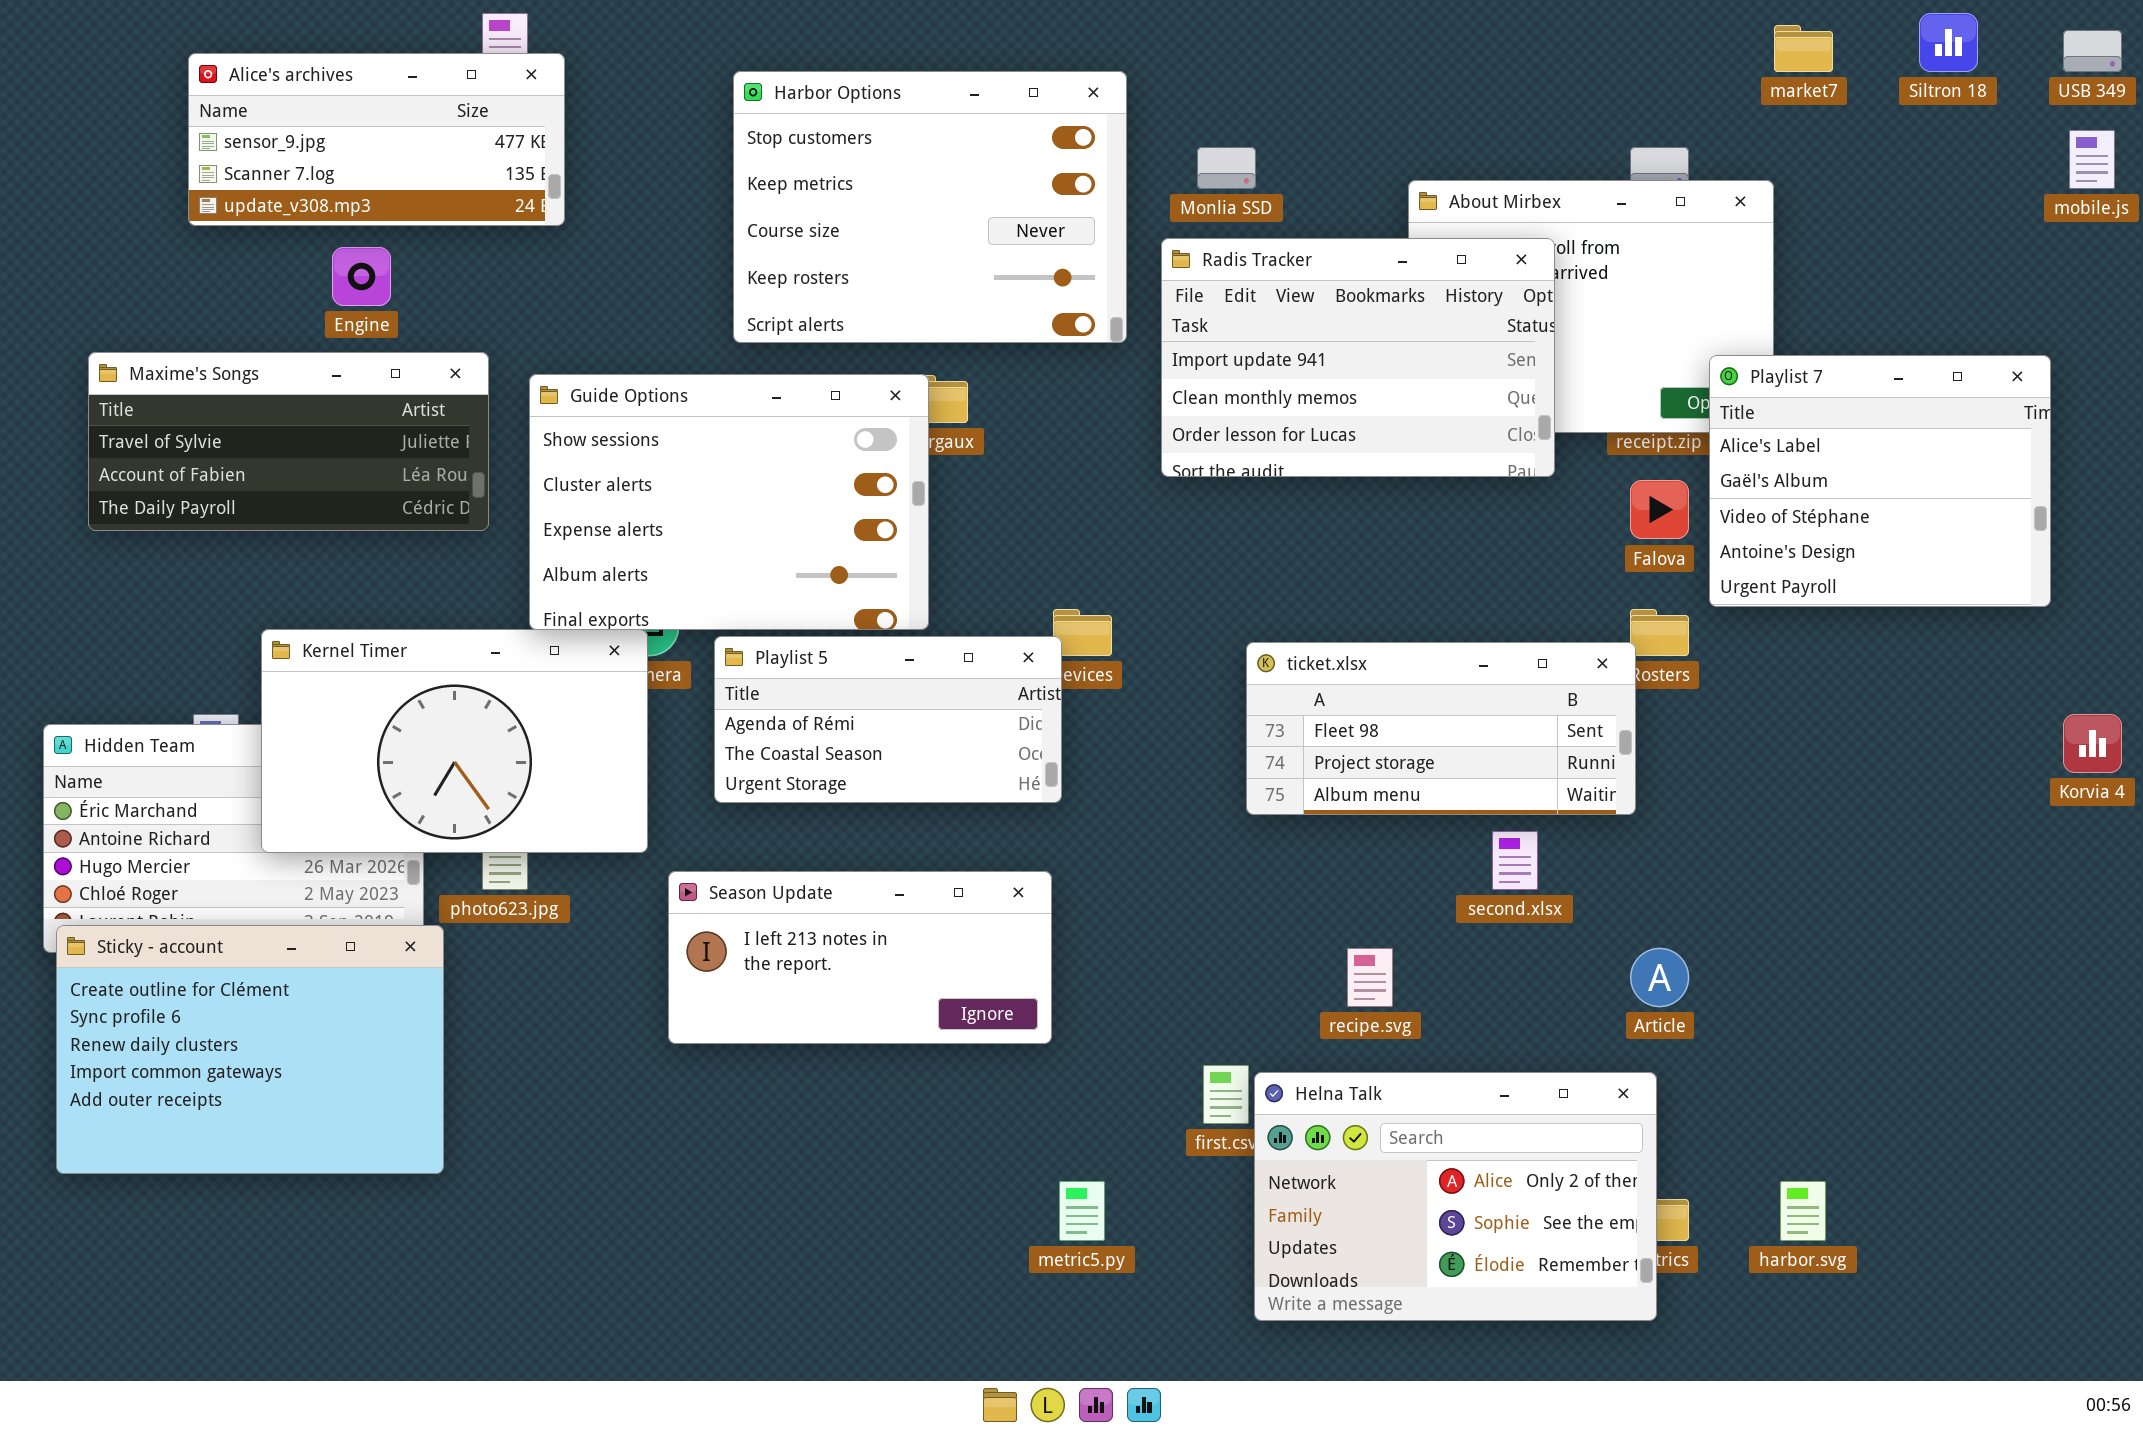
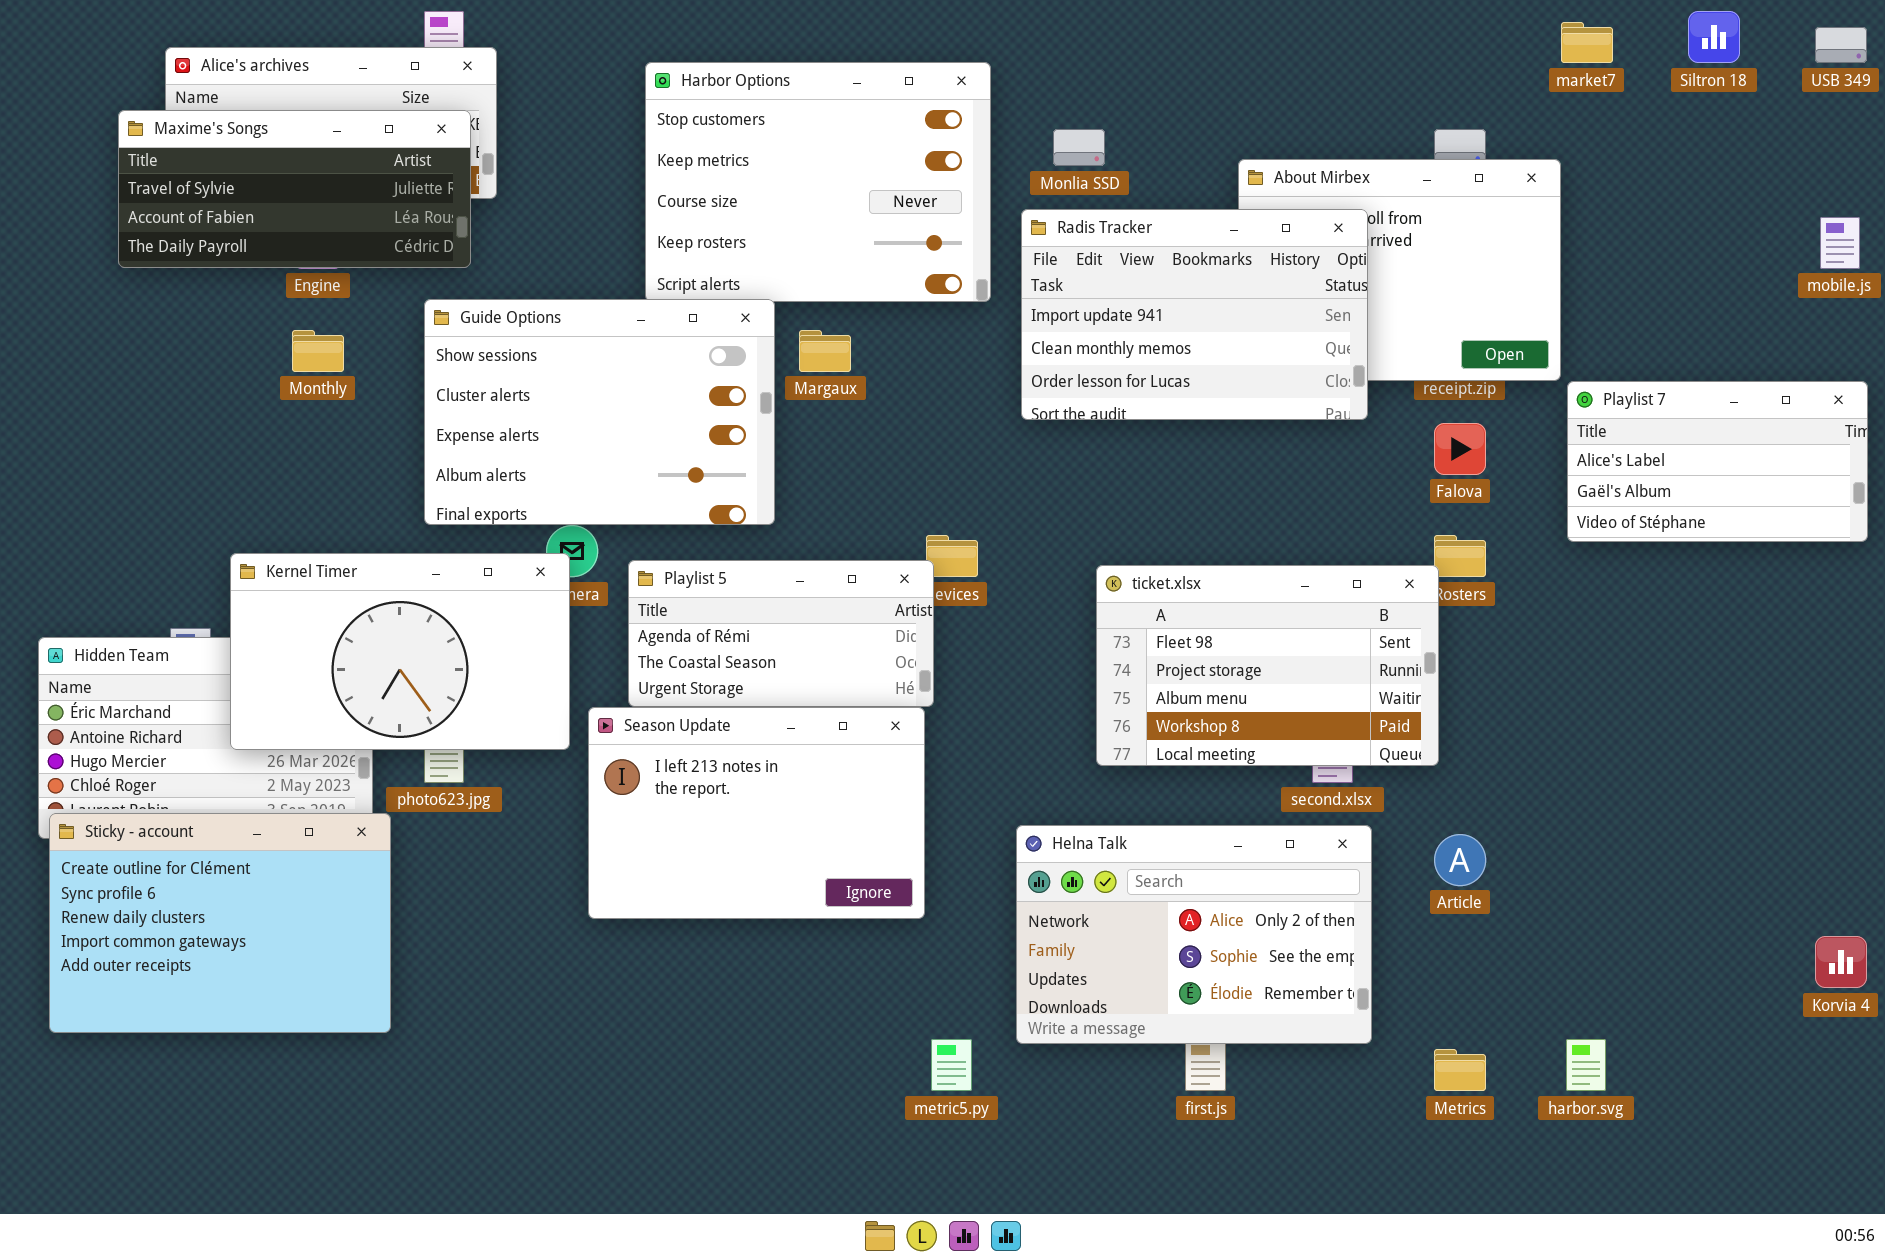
mobile.js: [2069,130,2115,189] -> [1820,217,1860,269], moved
Maxime's Songs: [88,352,489,531] -> [118,110,471,268], moved
Playlist 7: [1709,355,2051,607] -> [1567,381,1868,542], moved, resized
Guide Options: [529,374,929,630] -> [424,299,775,525], moved
ticket.xlsx: [1246,642,1636,815] -> [1096,565,1439,766], resized
Korvia 4: [2063,714,2122,773] -> [1815,936,1867,988], moved
Season Update: [668,871,1052,1044] -> [588,707,925,919], resized
Helna Talk: [1254,1072,1657,1321] -> [1016,825,1372,1044], moved

